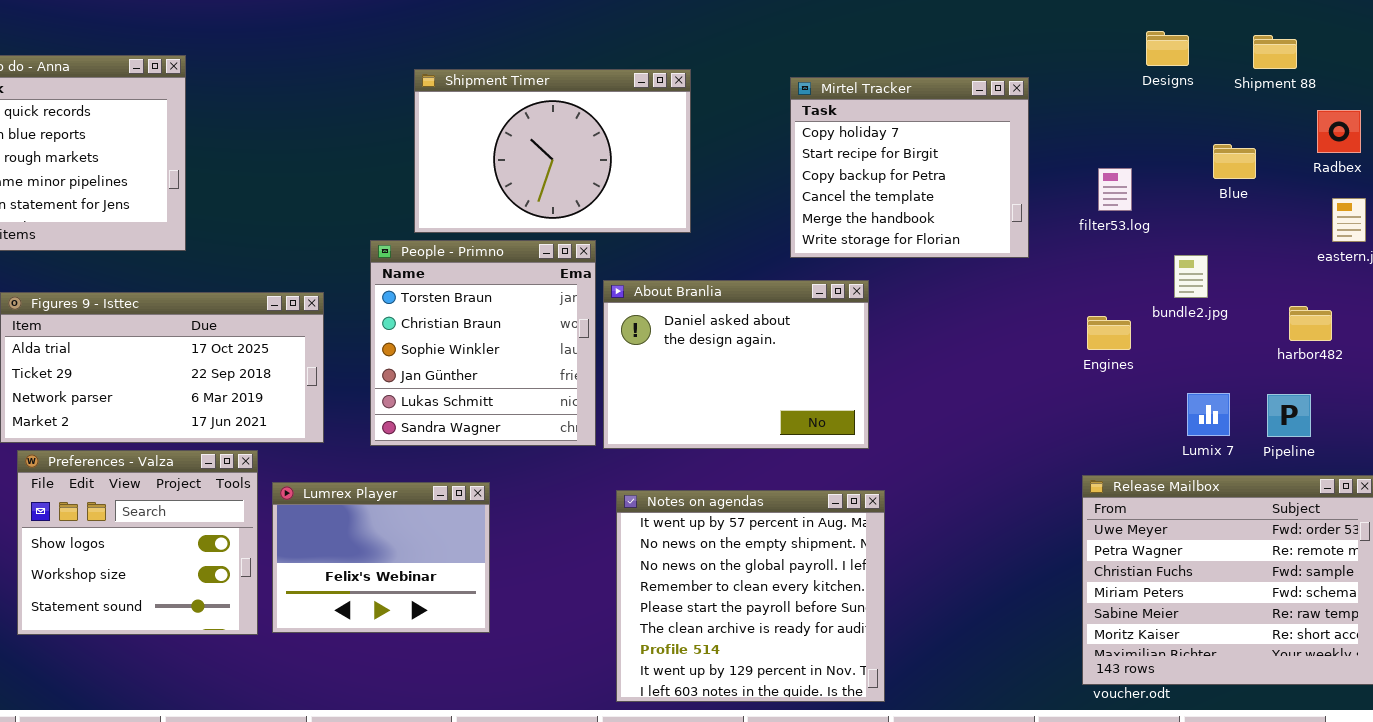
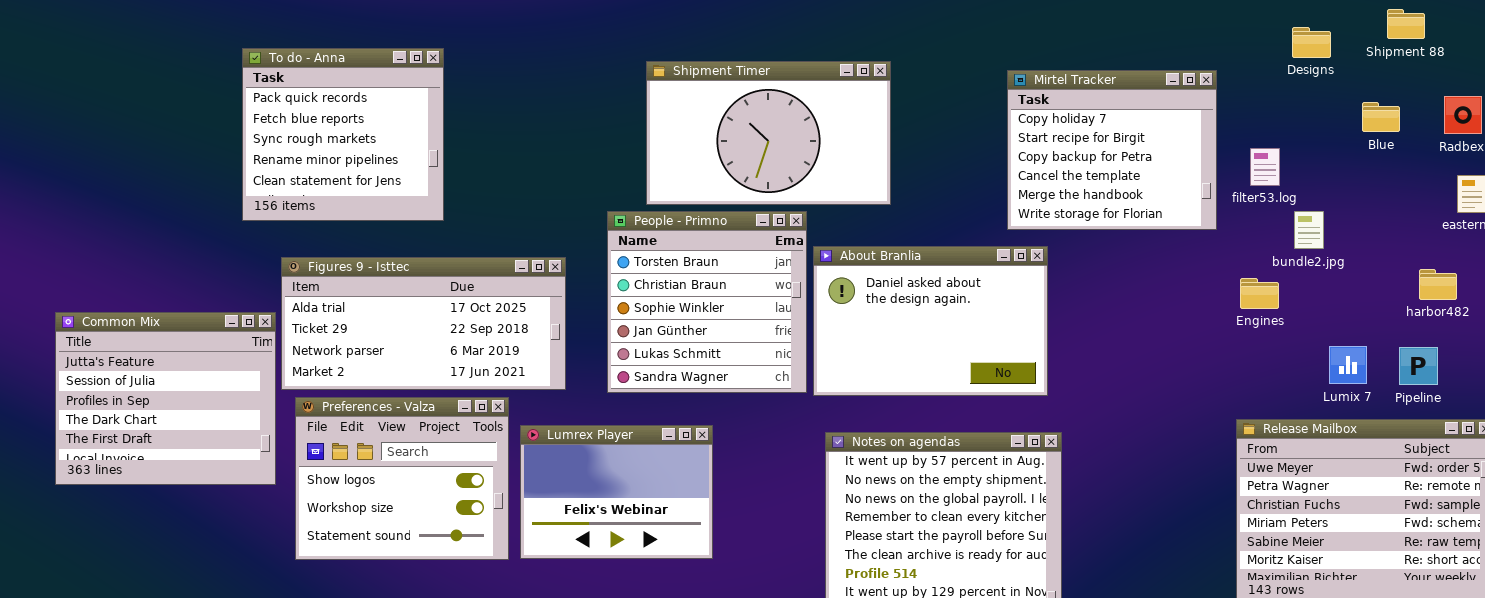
Shipment 88: [1253,35,1297,69] -> [1387,9,1425,39], moved
Mirtel Tracker: [790,77,1029,258] -> [1007,70,1217,230], moved
Blue: [1213,144,1256,179] -> [1362,102,1400,132], moved
bundle2.jpg: [1174,255,1208,298] -> [1294,211,1324,249], moved

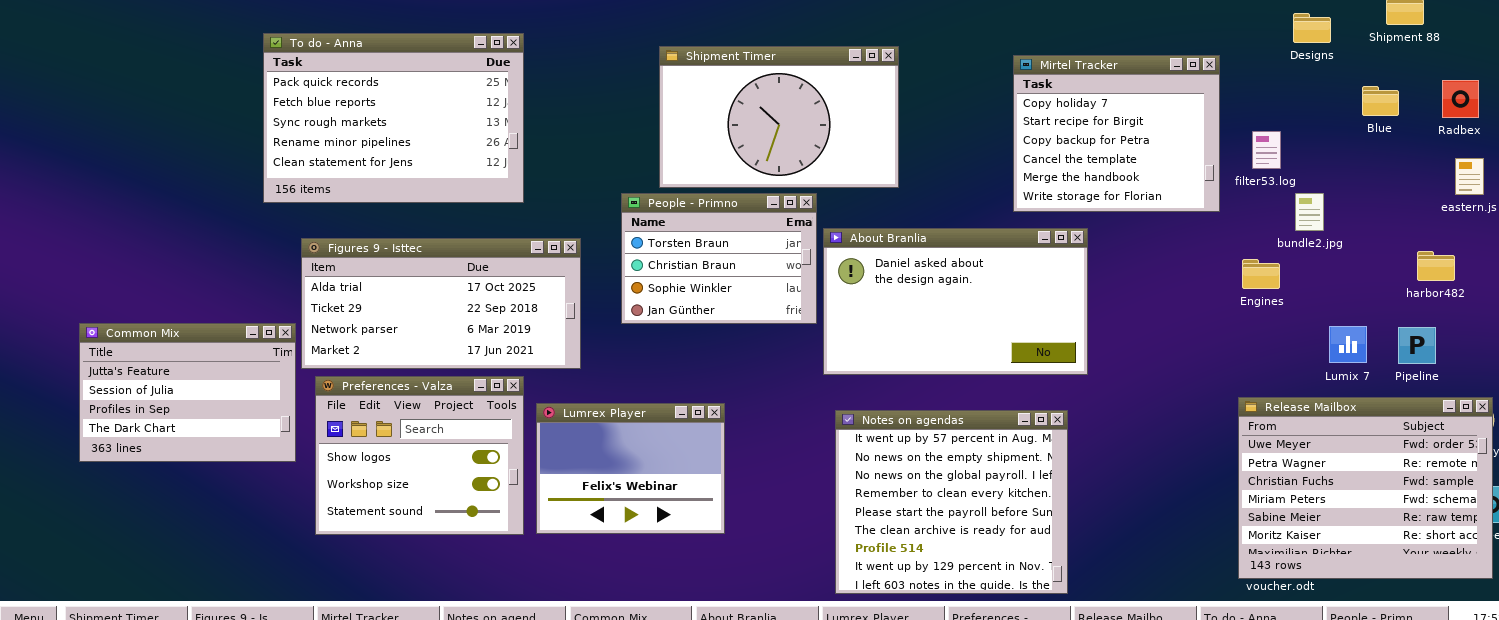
To do - Anna: [242,48,444,221] -> [263,33,524,203], resized
People - Primno: [607,211,807,393] -> [621,193,817,324], resized
About Branlia: [813,246,1048,396] -> [823,228,1088,375], resized
Common Mix: [55,312,276,485] -> [79,323,296,462], resized

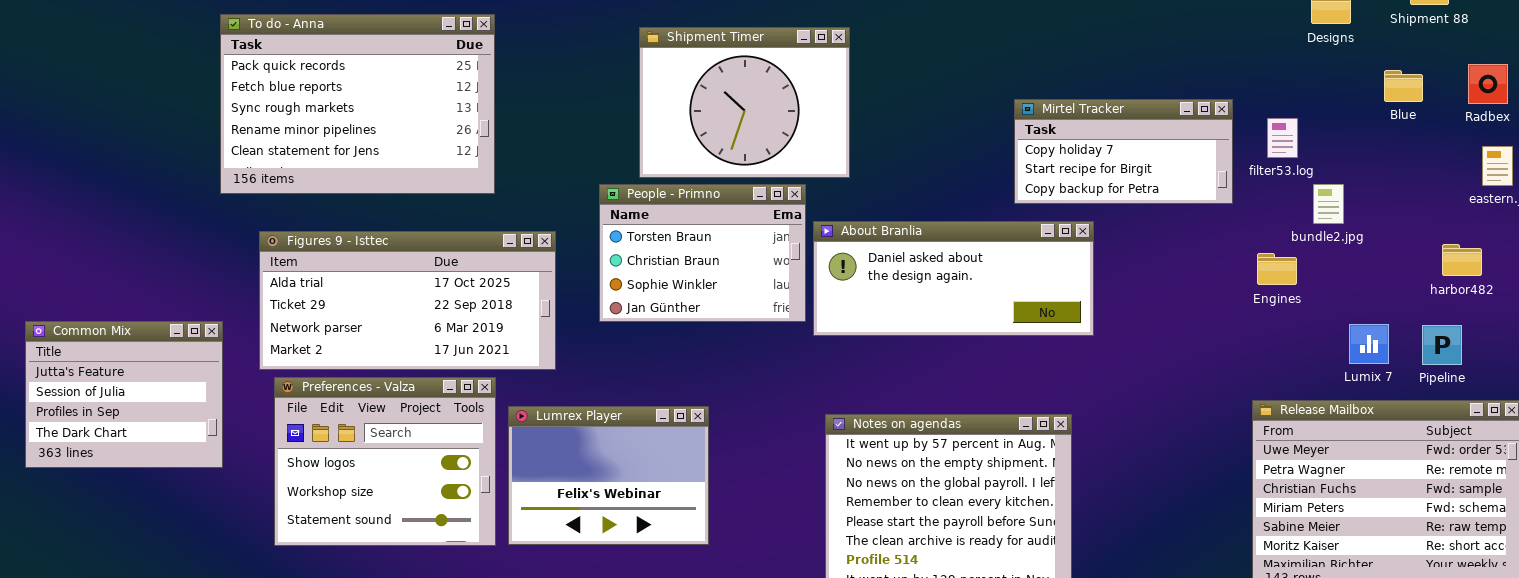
Shipment Timer: [659,46,899,188] -> [639,27,850,178], resized
Mirtel Tracker: [1013,55,1220,212] -> [1014,99,1233,204], resized
About Branlia: [823,228,1088,375] -> [813,221,1094,336], resized
Common Mix: [79,323,296,462] -> [25,321,223,468], resized

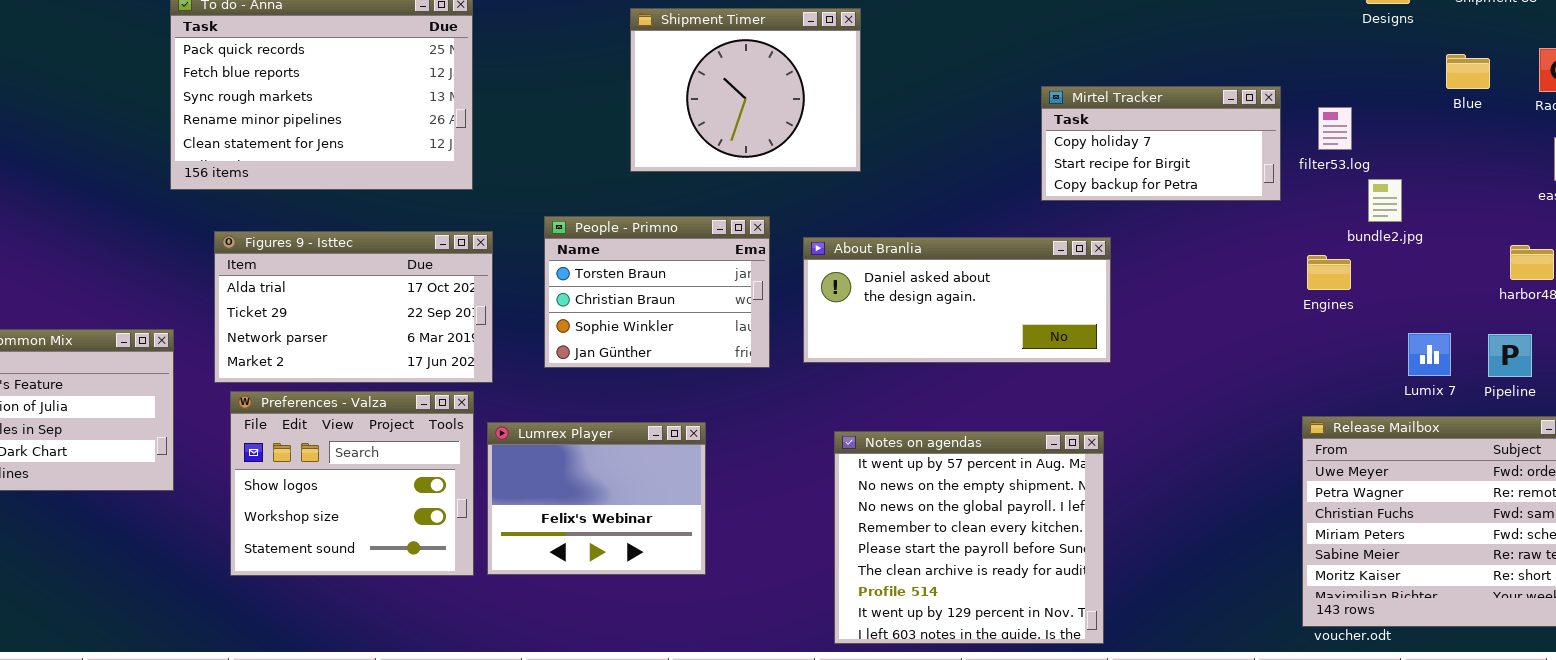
People - Primno: [599,184,806,322] -> [544,216,770,368], moved
About Branlia: [813,221,1094,336] -> [803,237,1111,363], moved
Figures 9 - Isttec: [259,231,556,370] -> [214,231,493,383], resized

